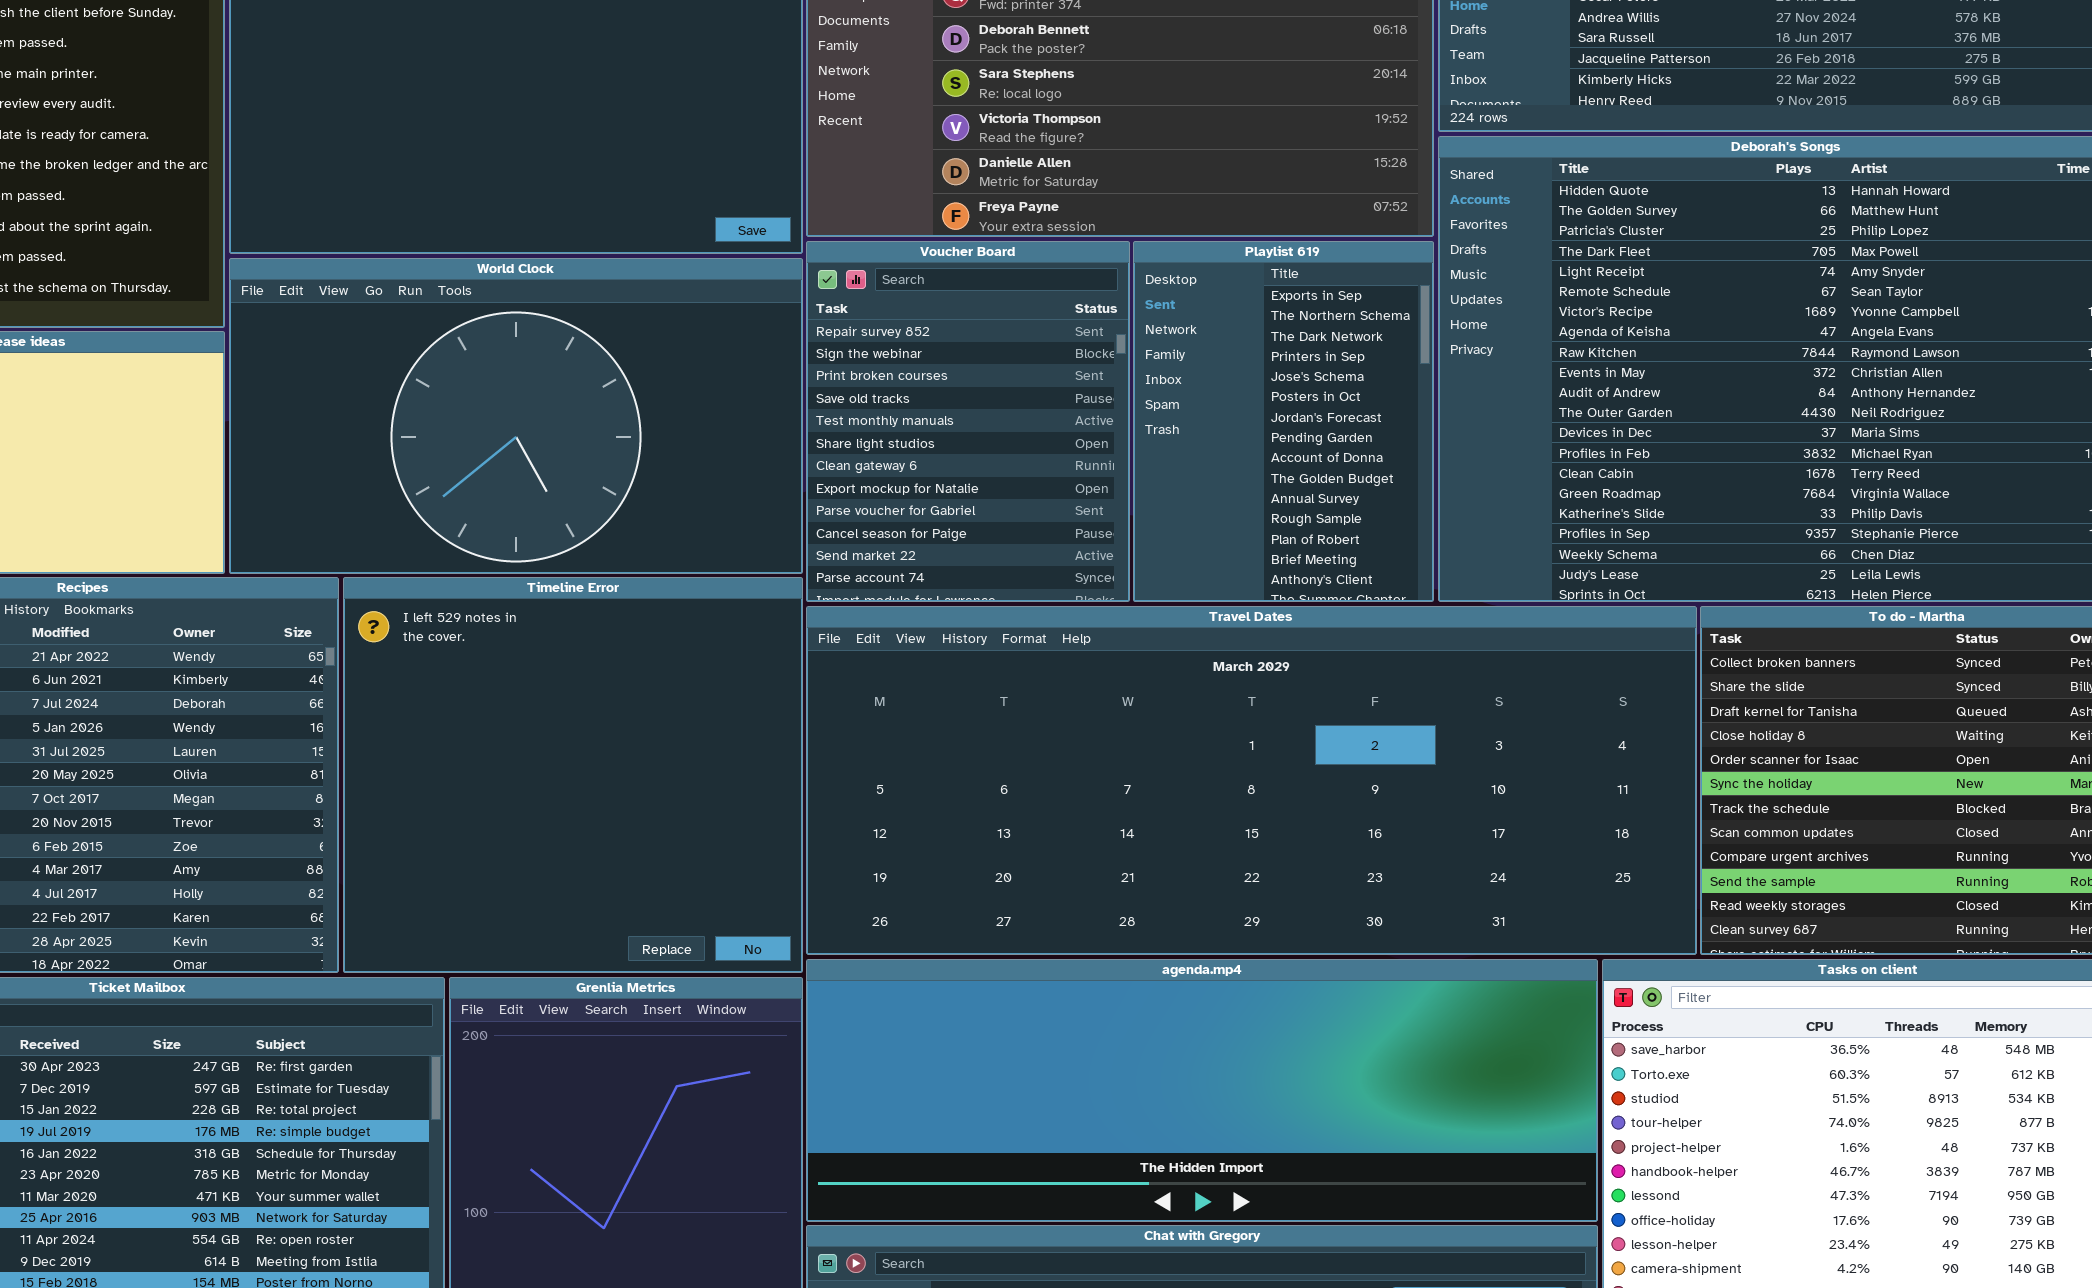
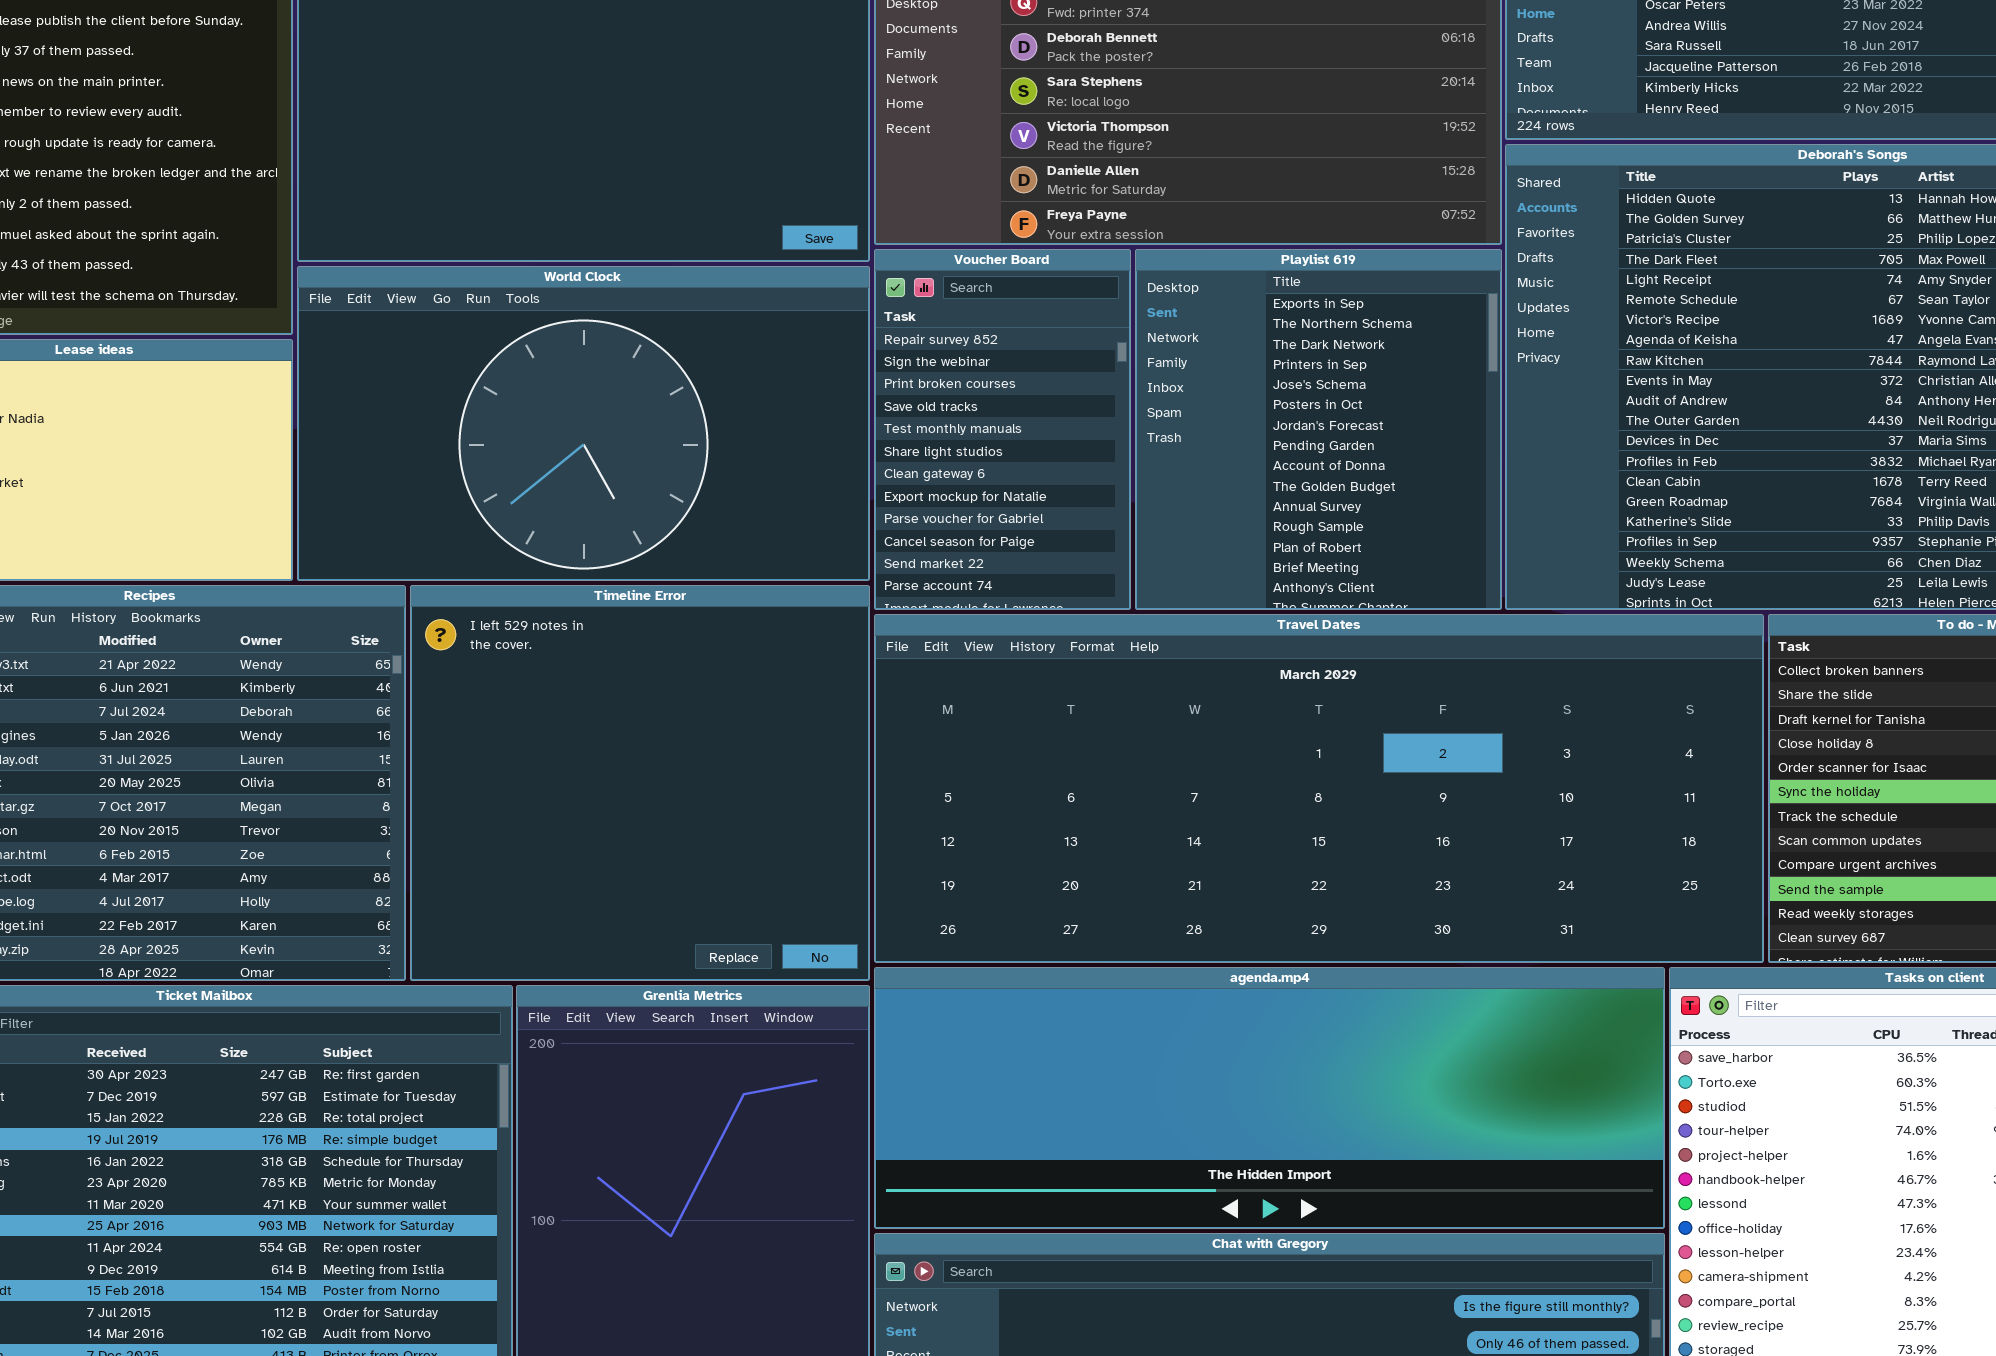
Voucher Board: [806,241,1130,602] -> [874,249,1131,610], resized
Playlist 619: [1133,241,1434,602] -> [1135,249,1502,610], resized

